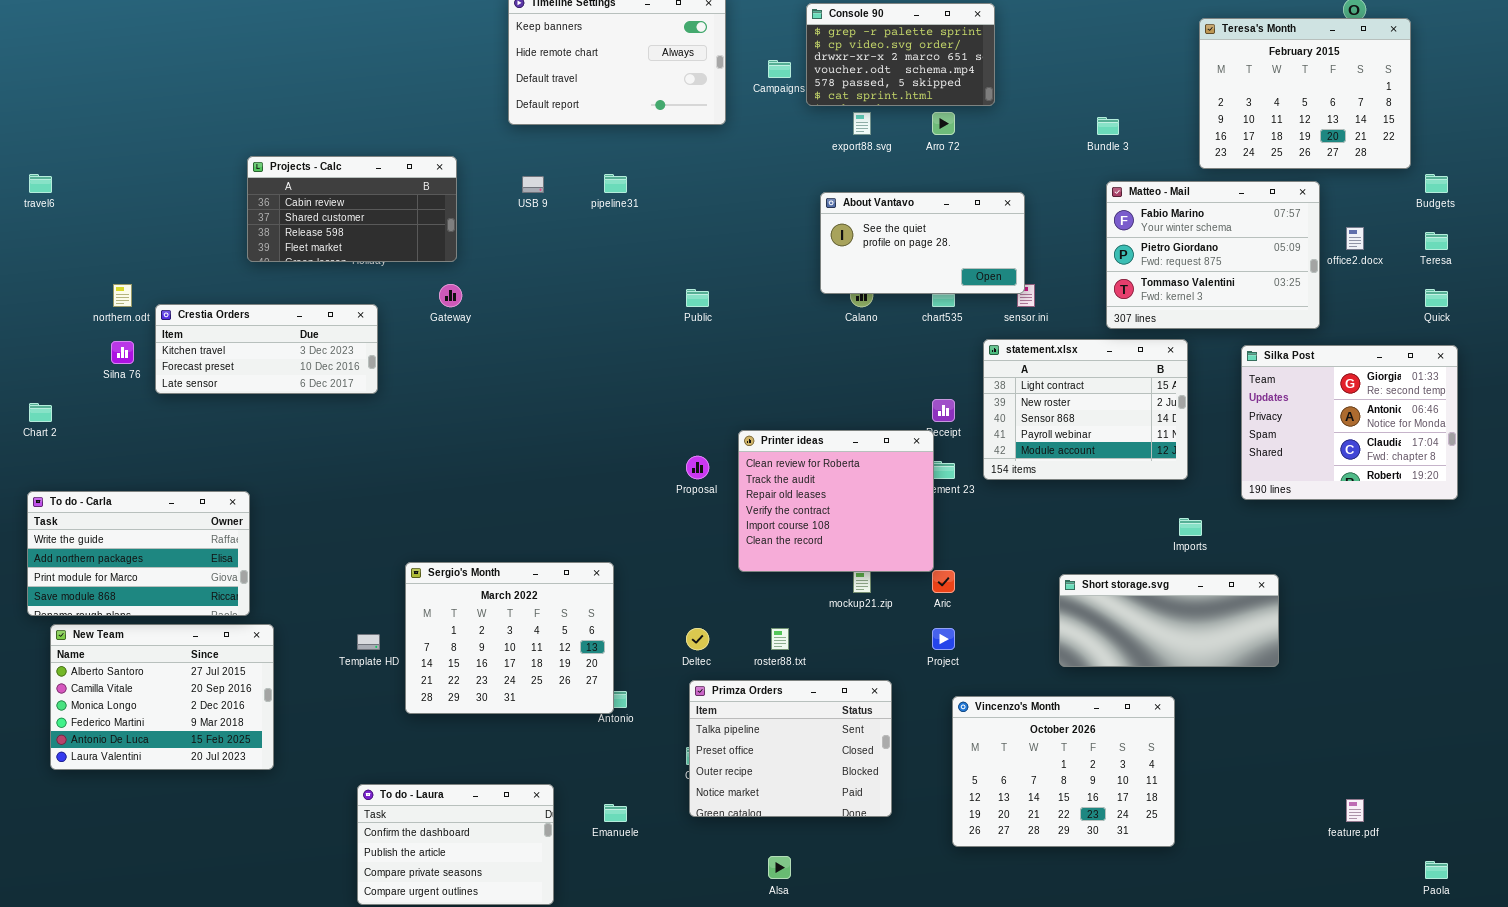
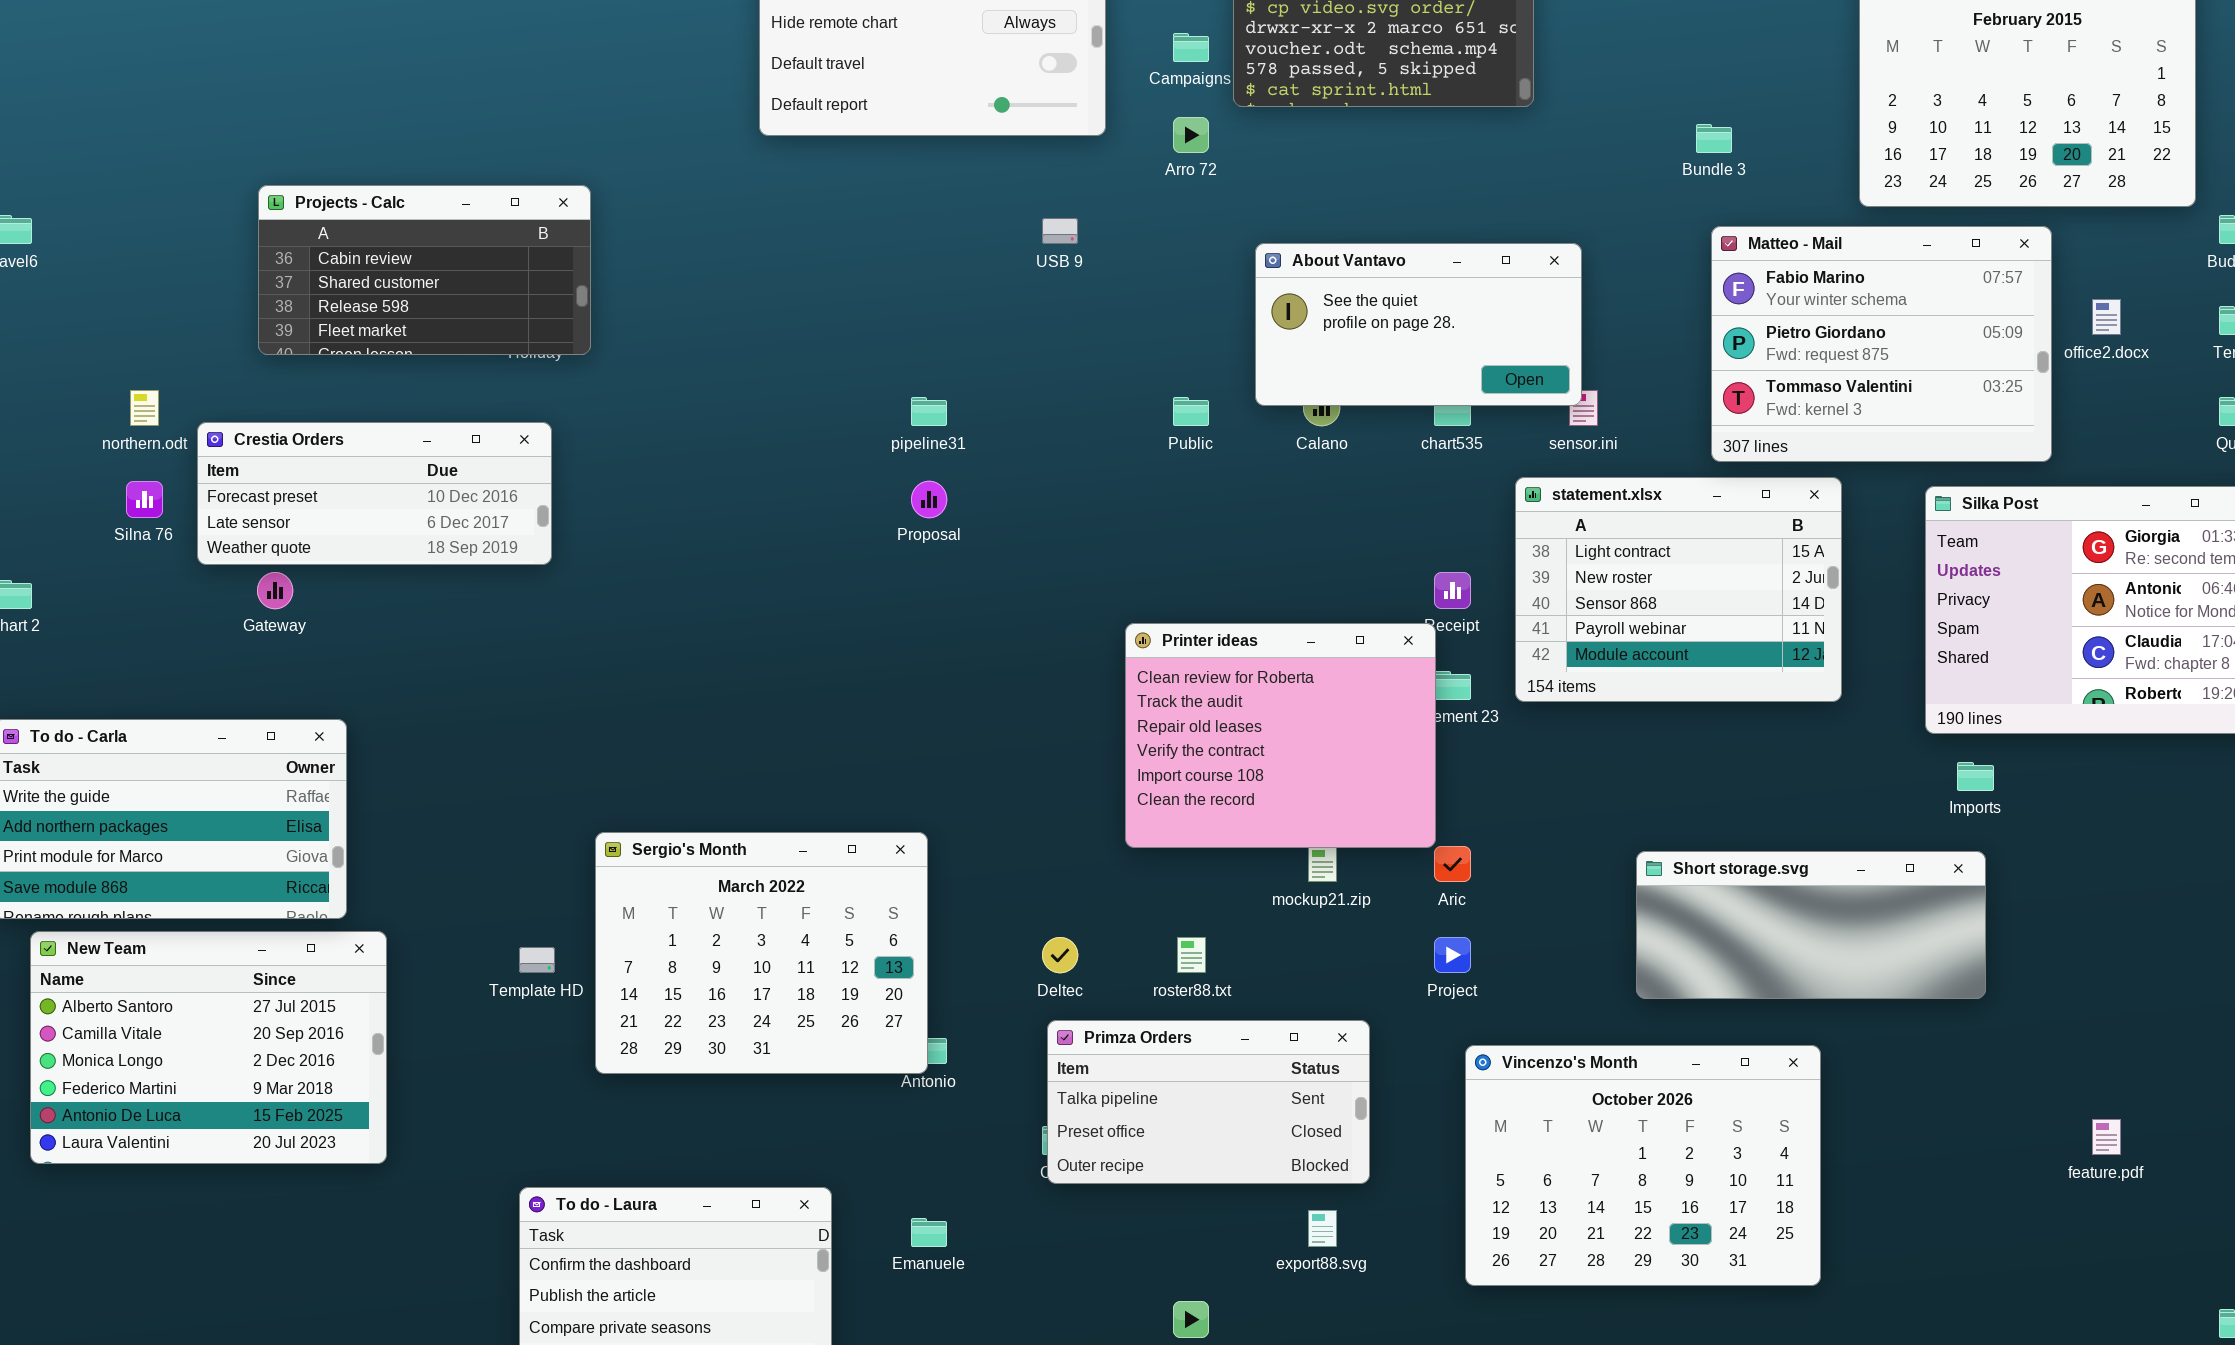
export88.svg: [853,112,871,135] -> [1308,1210,1337,1247], moved
Arro 72: [932,112,955,135] -> [1173,117,1209,153], moved
Projects - Calc: [247,156,457,262] -> [258,185,591,355], moved
pipeline31: [604,174,627,193] -> [911,397,947,426], moved
USB 9: [522,176,544,193] -> [1042,218,1078,244], moved
Gateway: [439,284,462,307] -> [257,572,293,609], moved
Public: [686,289,709,307] -> [1173,397,1209,426], moved
Crestia Orders: [155,304,378,394] -> [197,422,552,565], scrolled down 1 row
Proposal: [686,456,709,479] -> [911,481,947,518], moved
Imports: [1179,518,1202,536] -> [1957,762,1994,791], moved
Primza Orders: [689,680,892,817] -> [1047,1020,1370,1184], resized
feature.pdf: [1346,799,1364,822] -> [2092,1119,2121,1155], moved

